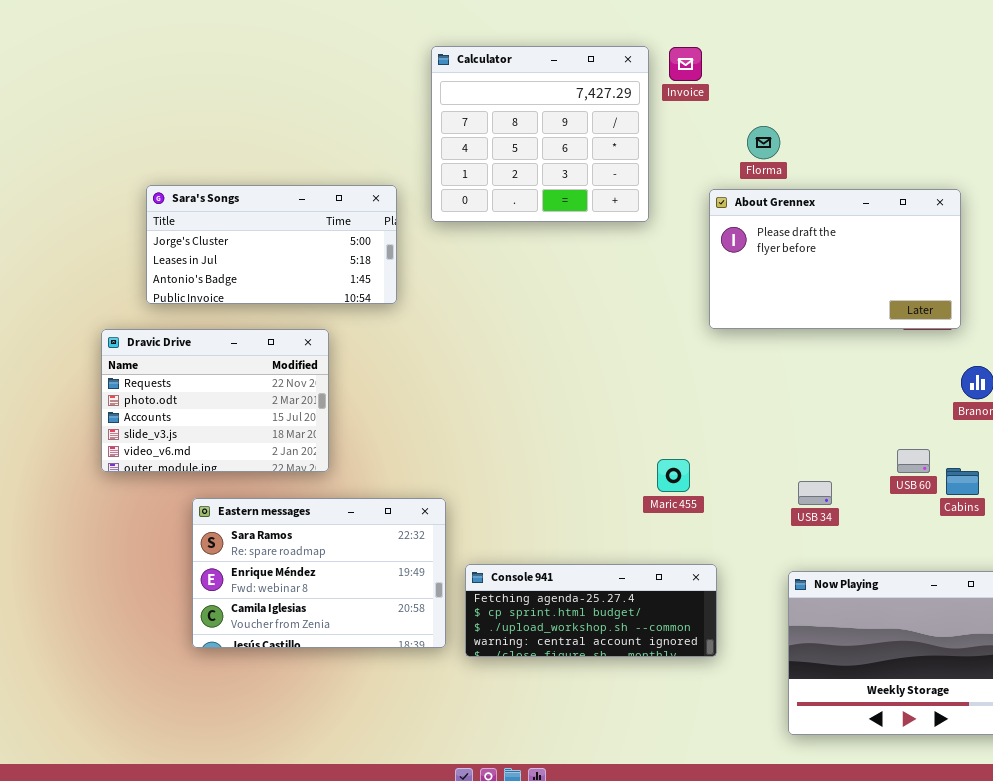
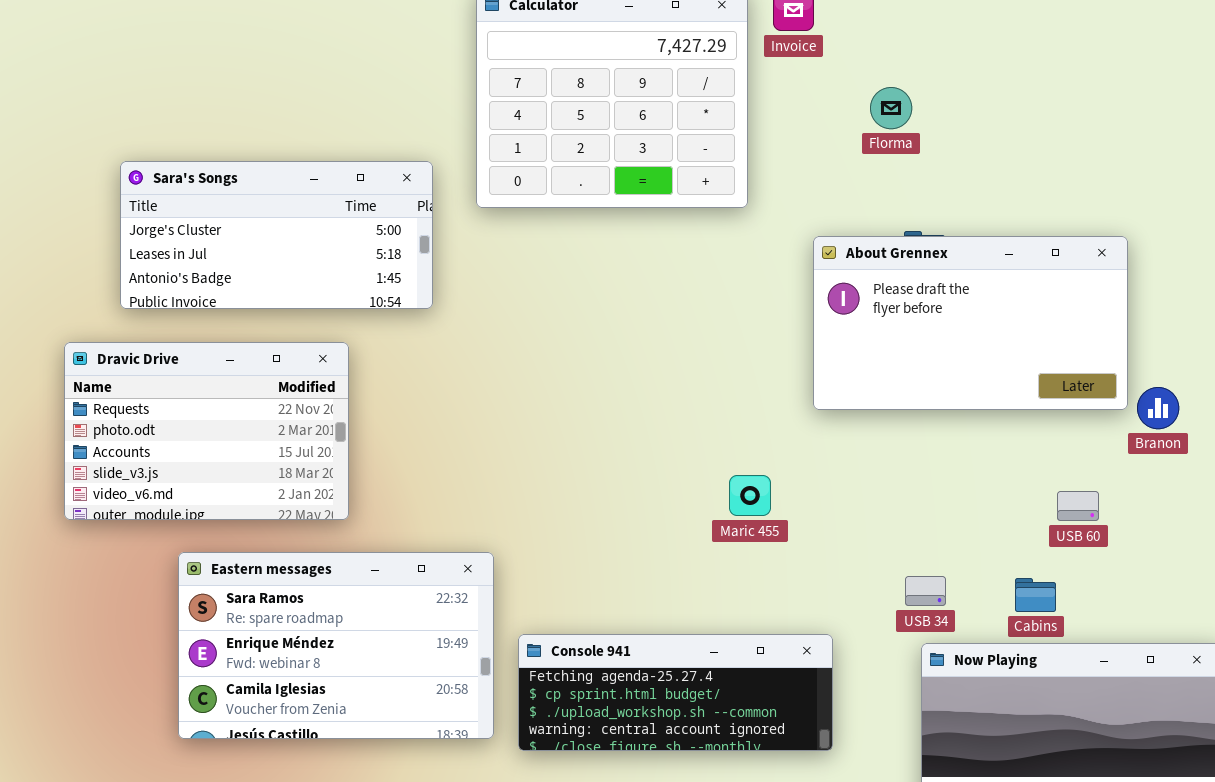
About Grennex: [709,189,961,329] -> [813,236,1128,410], moved
Maric 455: [657,459,690,492] -> [729,475,771,516], moved
Cabins: [946,468,979,495] -> [1015,578,1056,612], moved
USB 34: [798,481,832,505] -> [905,576,946,606], moved

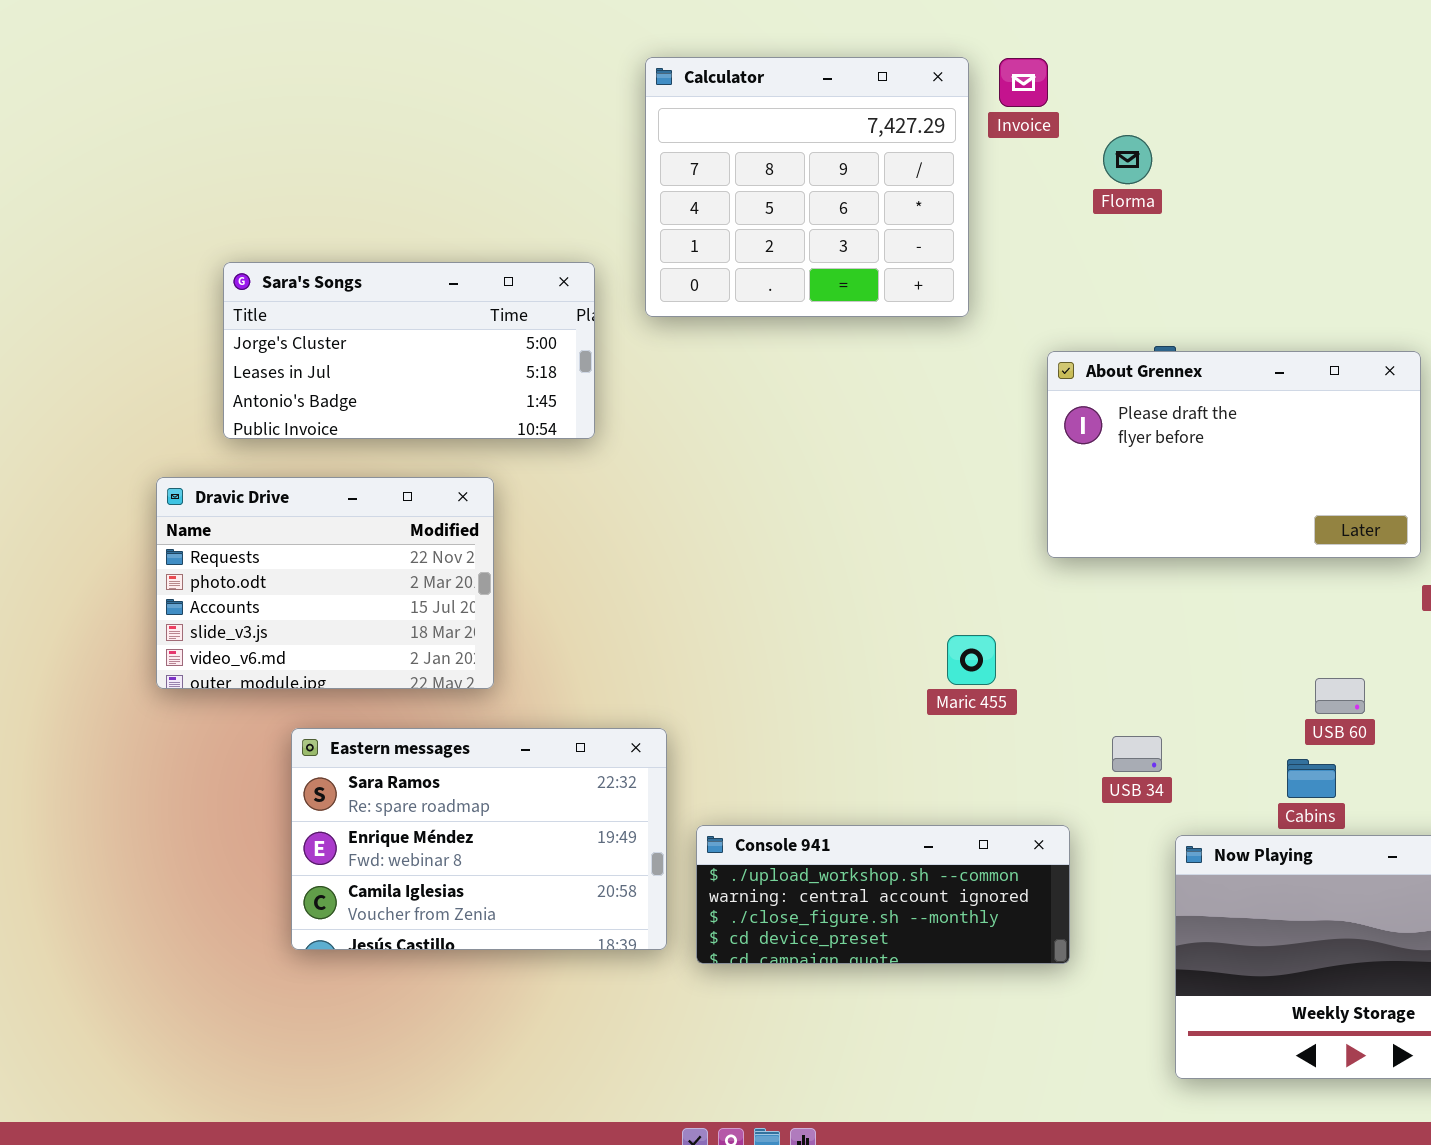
Florma: [870,87,912,129] -> [1103,135,1152,184], moved
USB 60: [1057,491,1099,521] -> [1315,678,1365,714], moved
USB 34: [905,576,946,606] -> [1112,736,1162,772], moved
Console 941: [518,634,833,751] -> [696,825,1070,964], scrolled down 2 rows

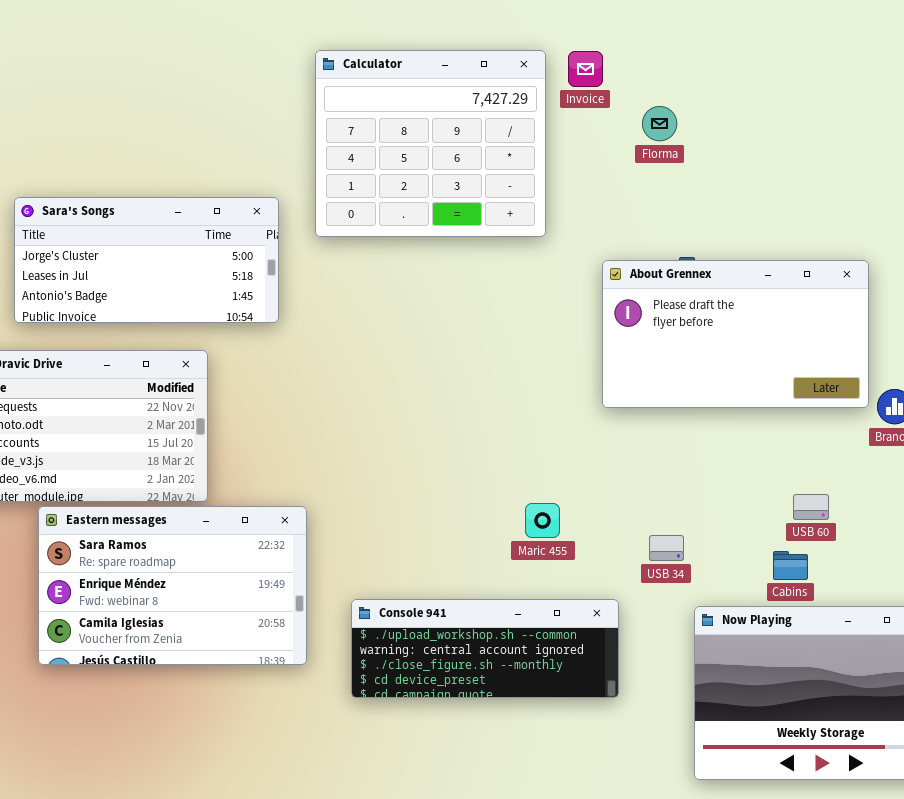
Maric 455: [947,635,996,685] -> [525,503,560,538], moved
Eastern messages: [291,728,667,950] -> [38,506,307,665], moved

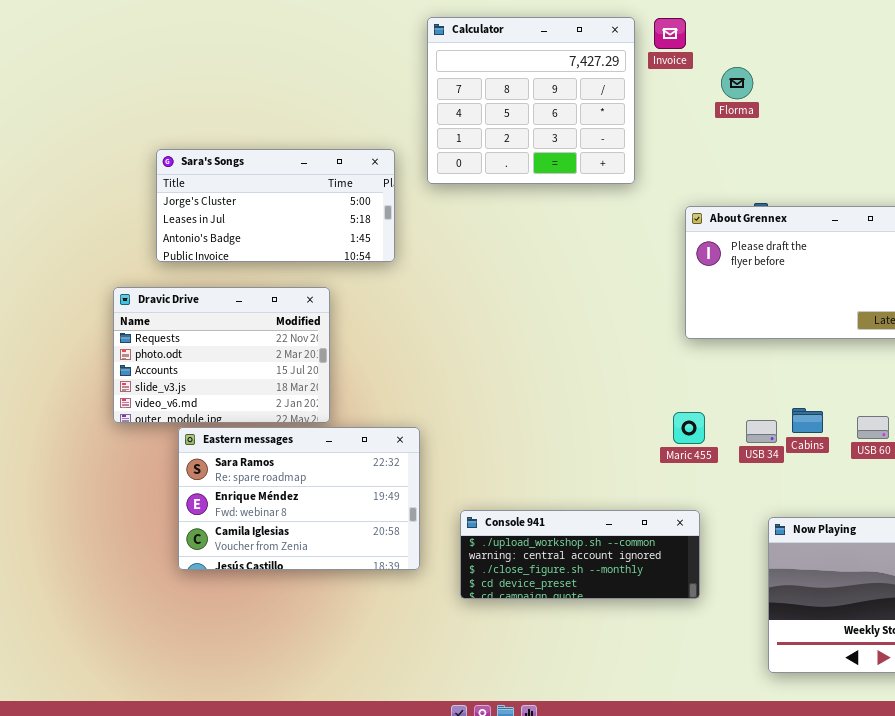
Maric 455: [525,503,560,538] -> [673,412,705,444], moved
USB 34: [649,535,684,561] -> [746,420,777,443], moved
Cabins: [773,551,808,580] -> [792,408,823,433], moved

